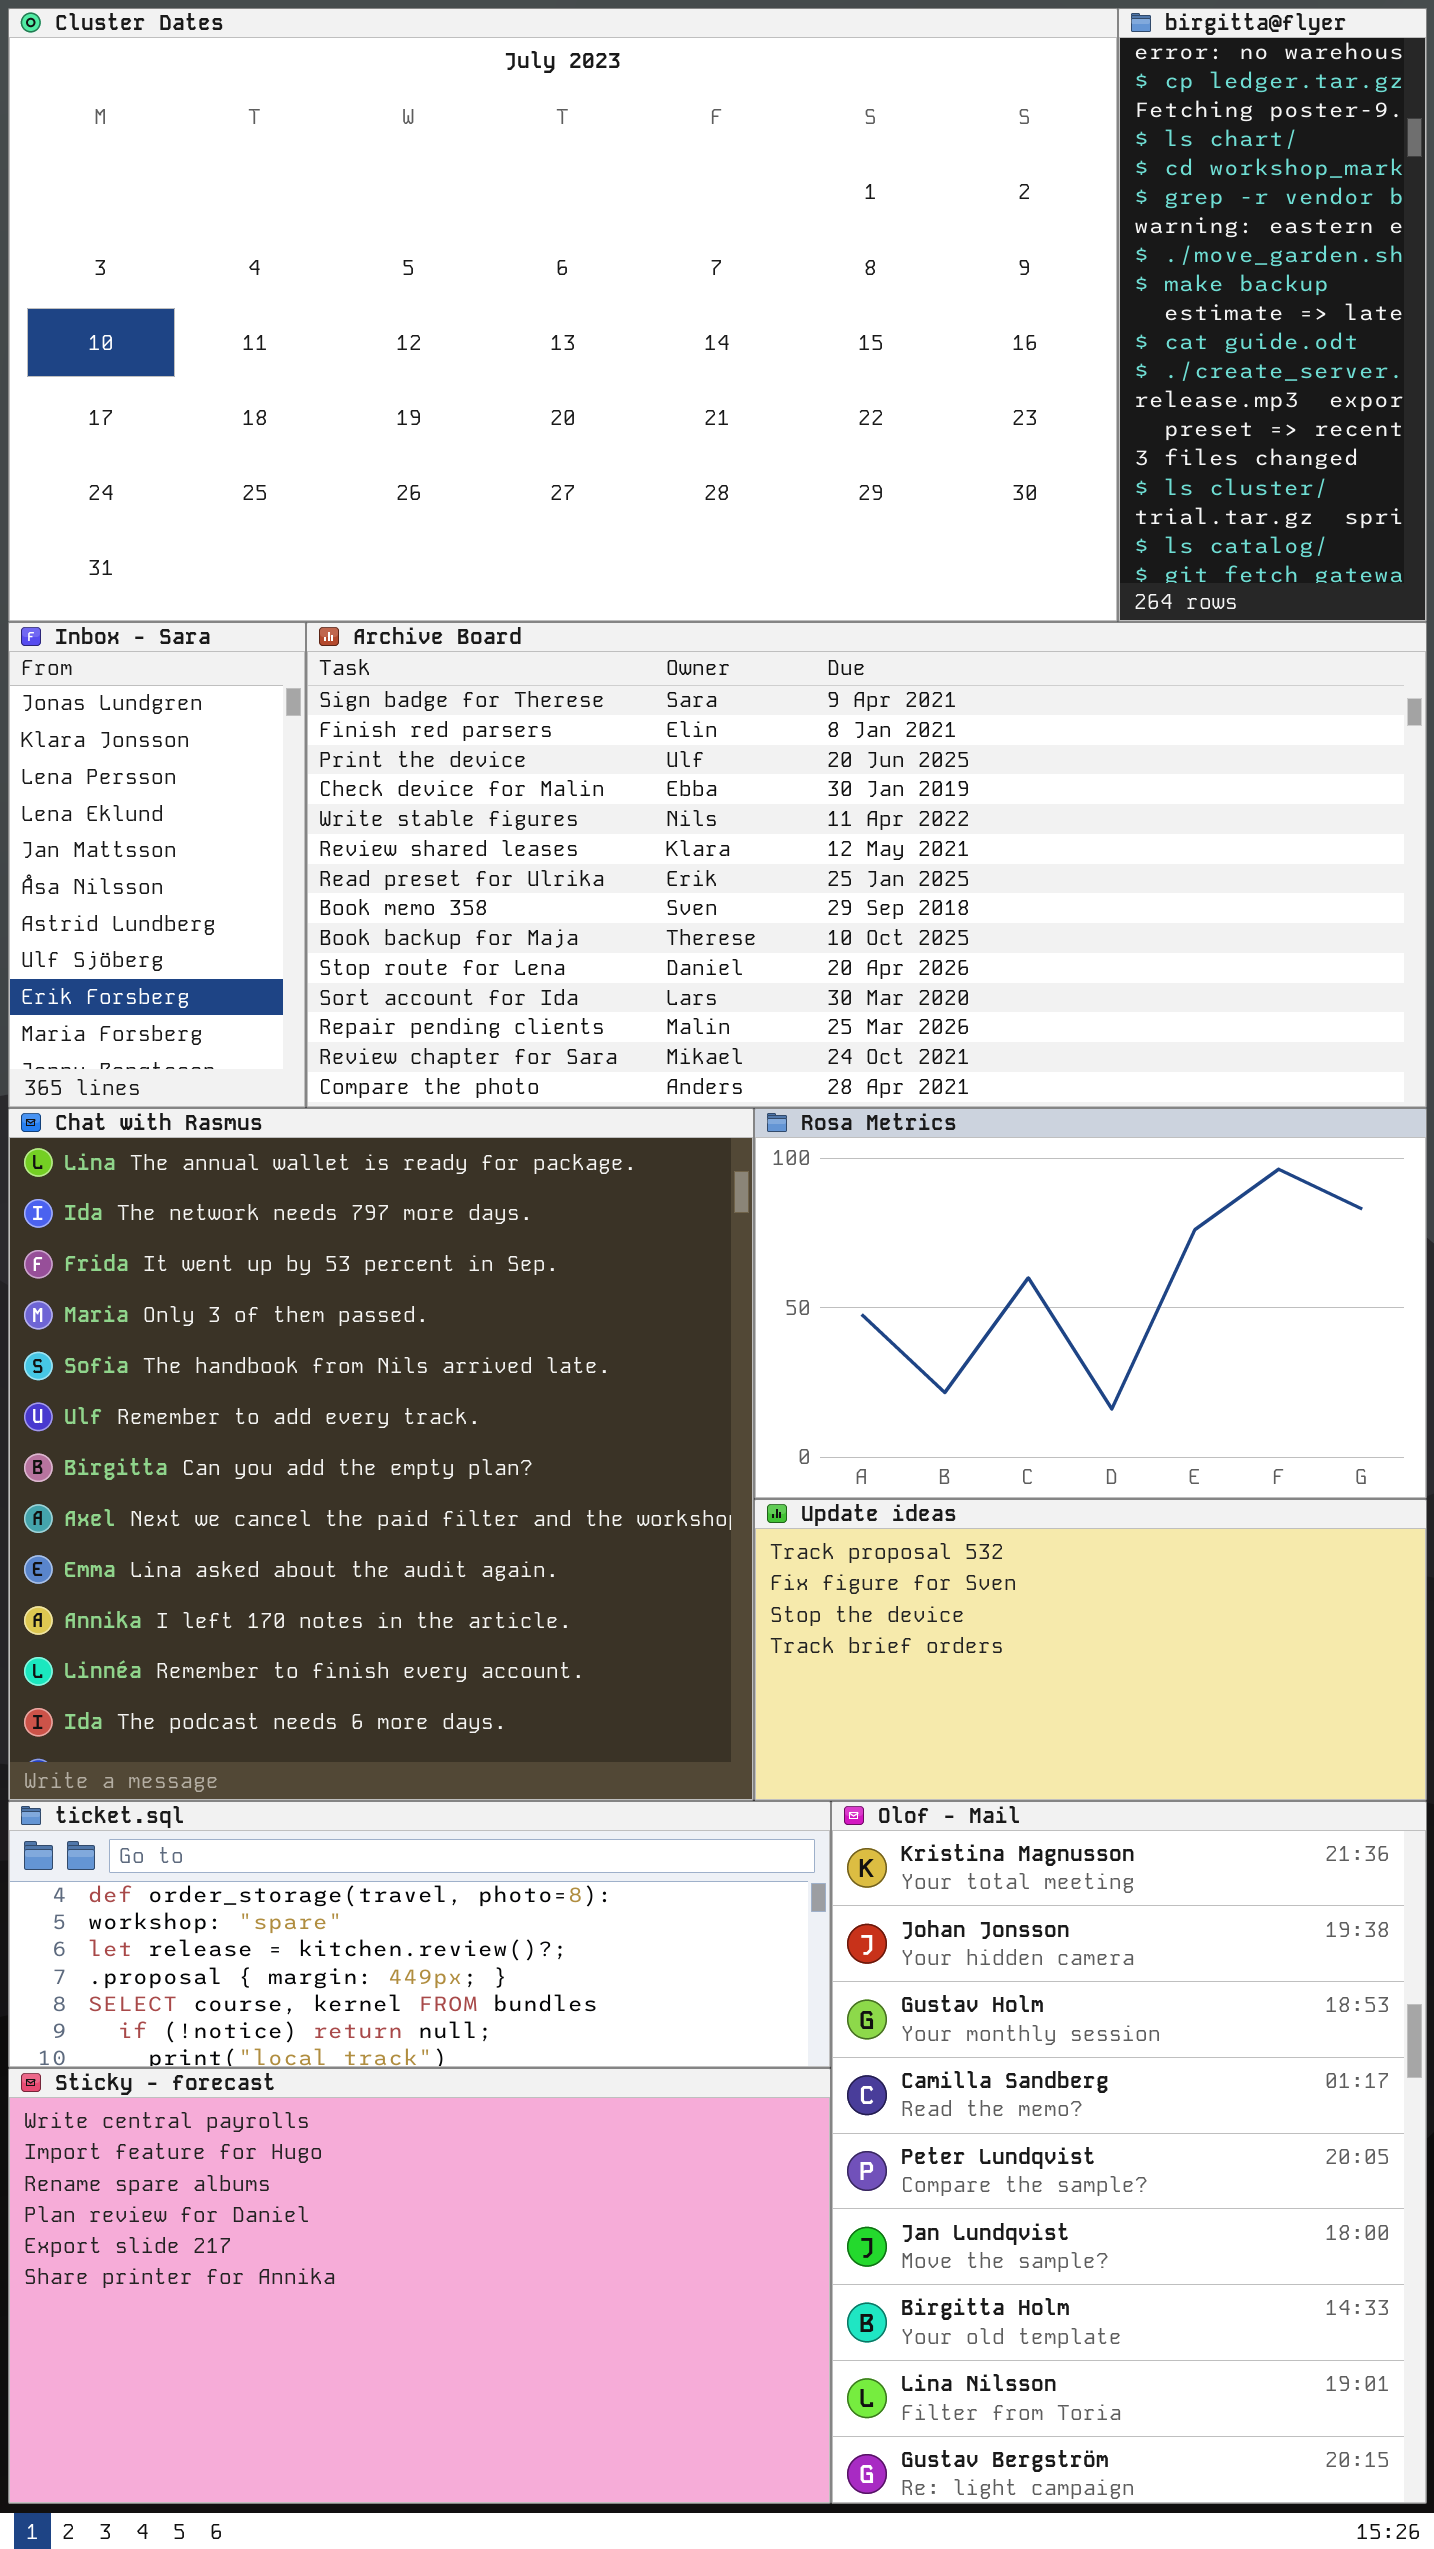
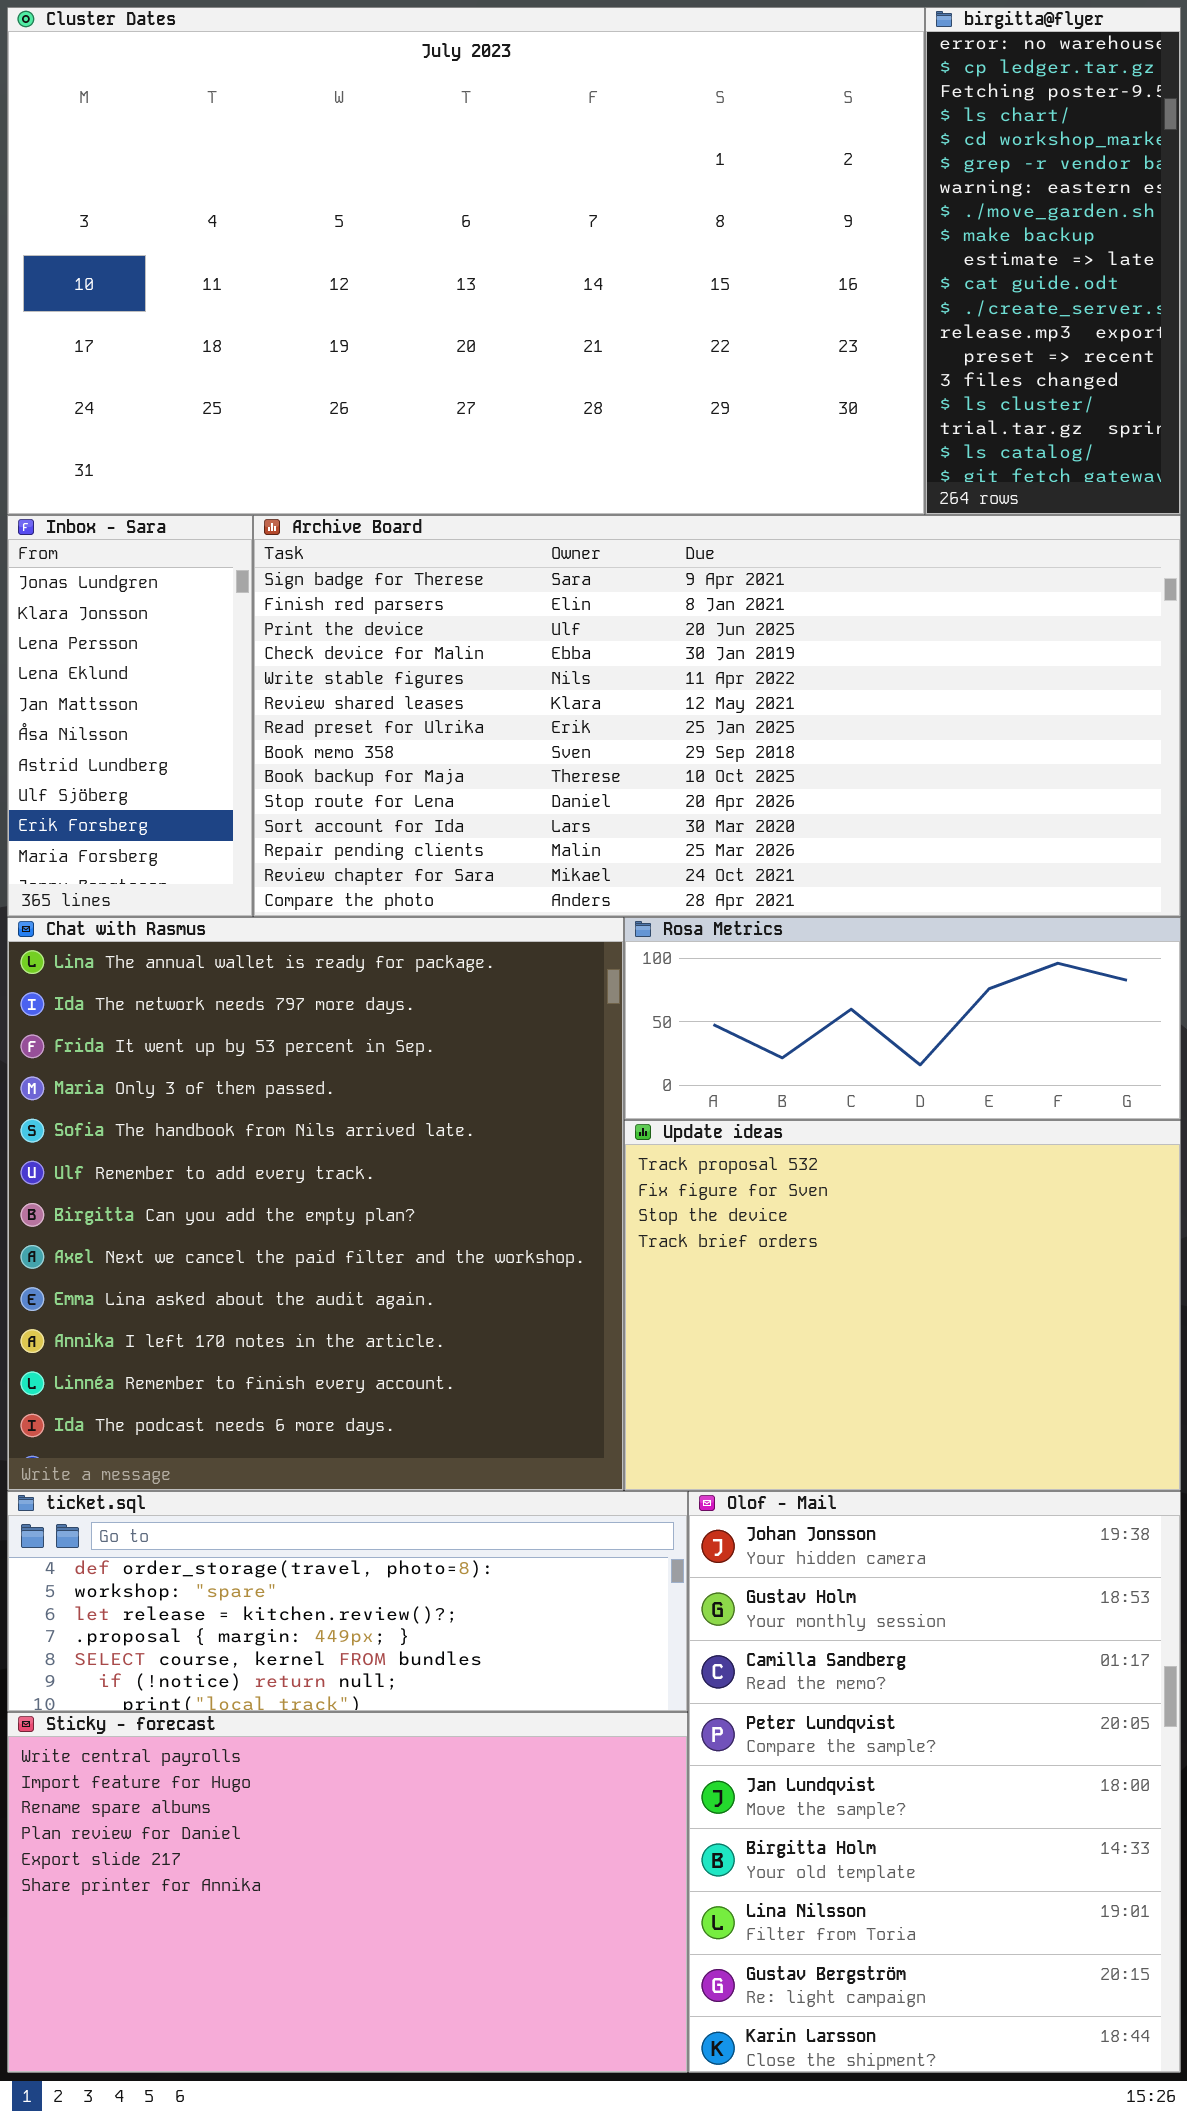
Rosa Metrics: [754,1108,1427,1499] -> [624,917,1181,1120], resized
Update ideas: [754,1499,1427,1801] -> [624,1120,1181,1491], resized
Olof - Mail: [831,1801,1427,2504] -> [688,1491,1181,2073], scrolled down 1 row

